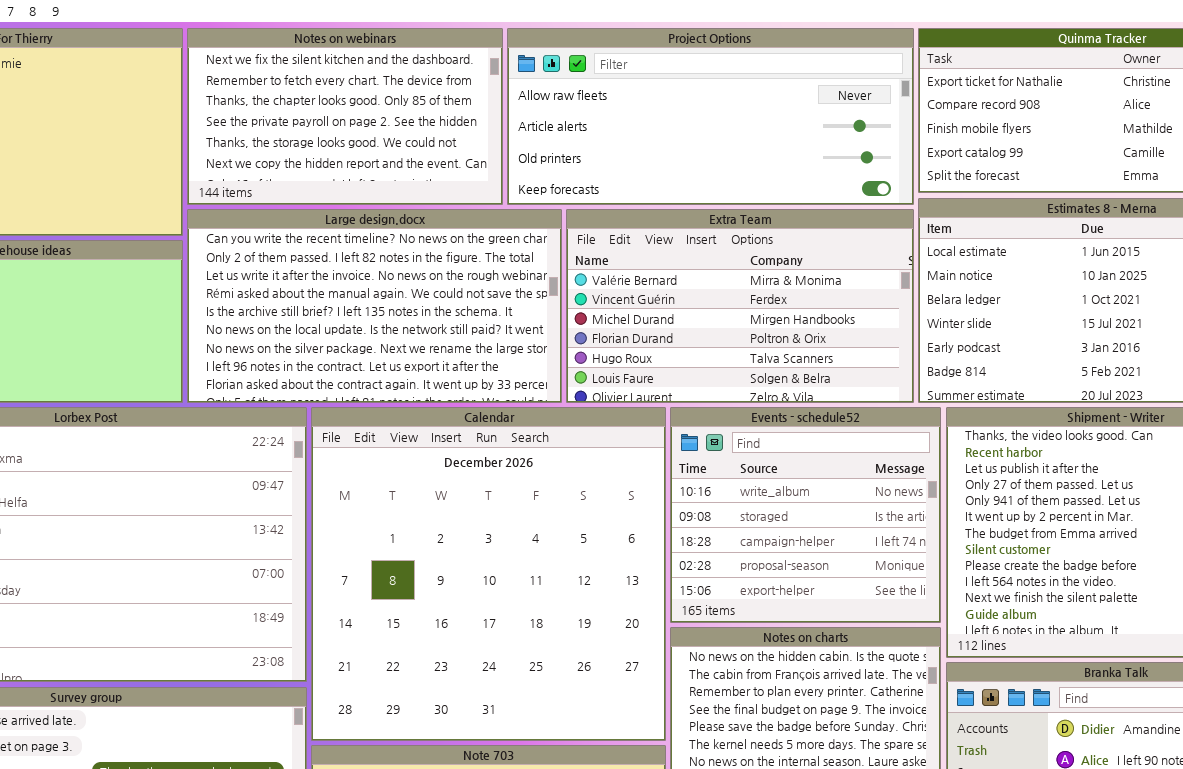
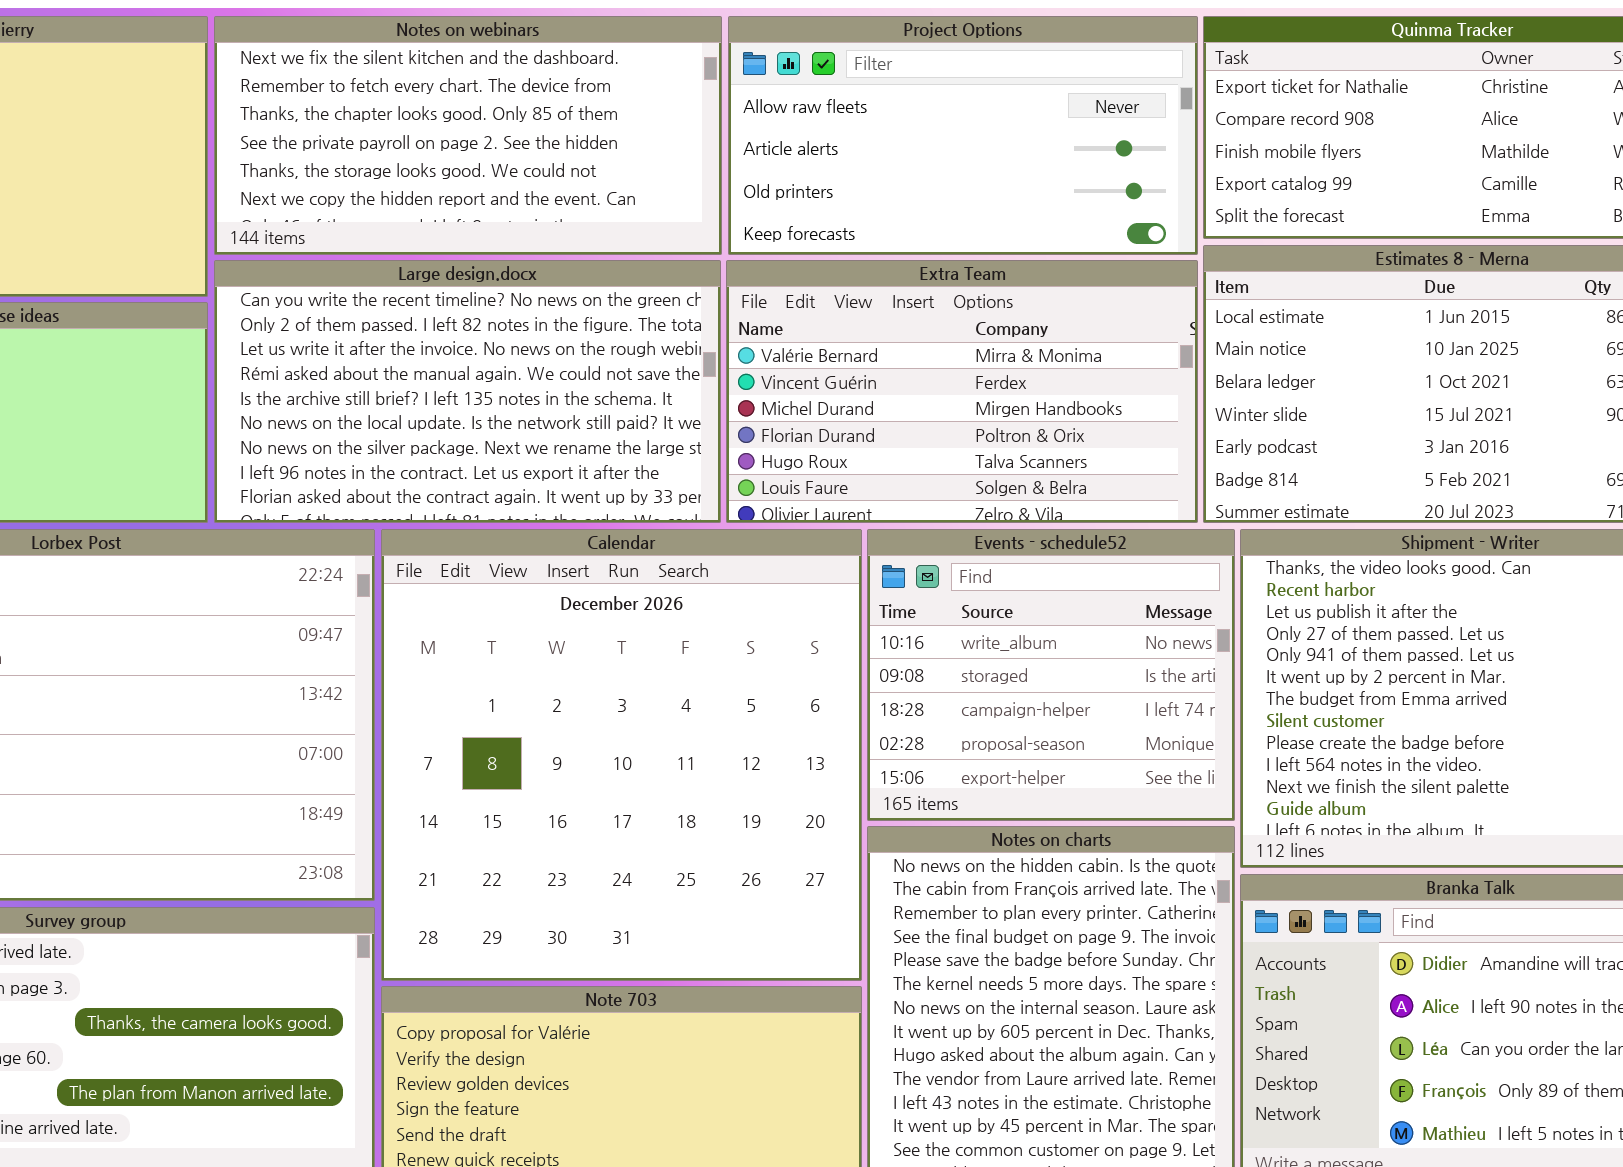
Notes on webinars: [187,28,503,205] -> [214,16,722,255], resized
Project Options: [507,28,914,205] -> [728,16,1198,255], resized

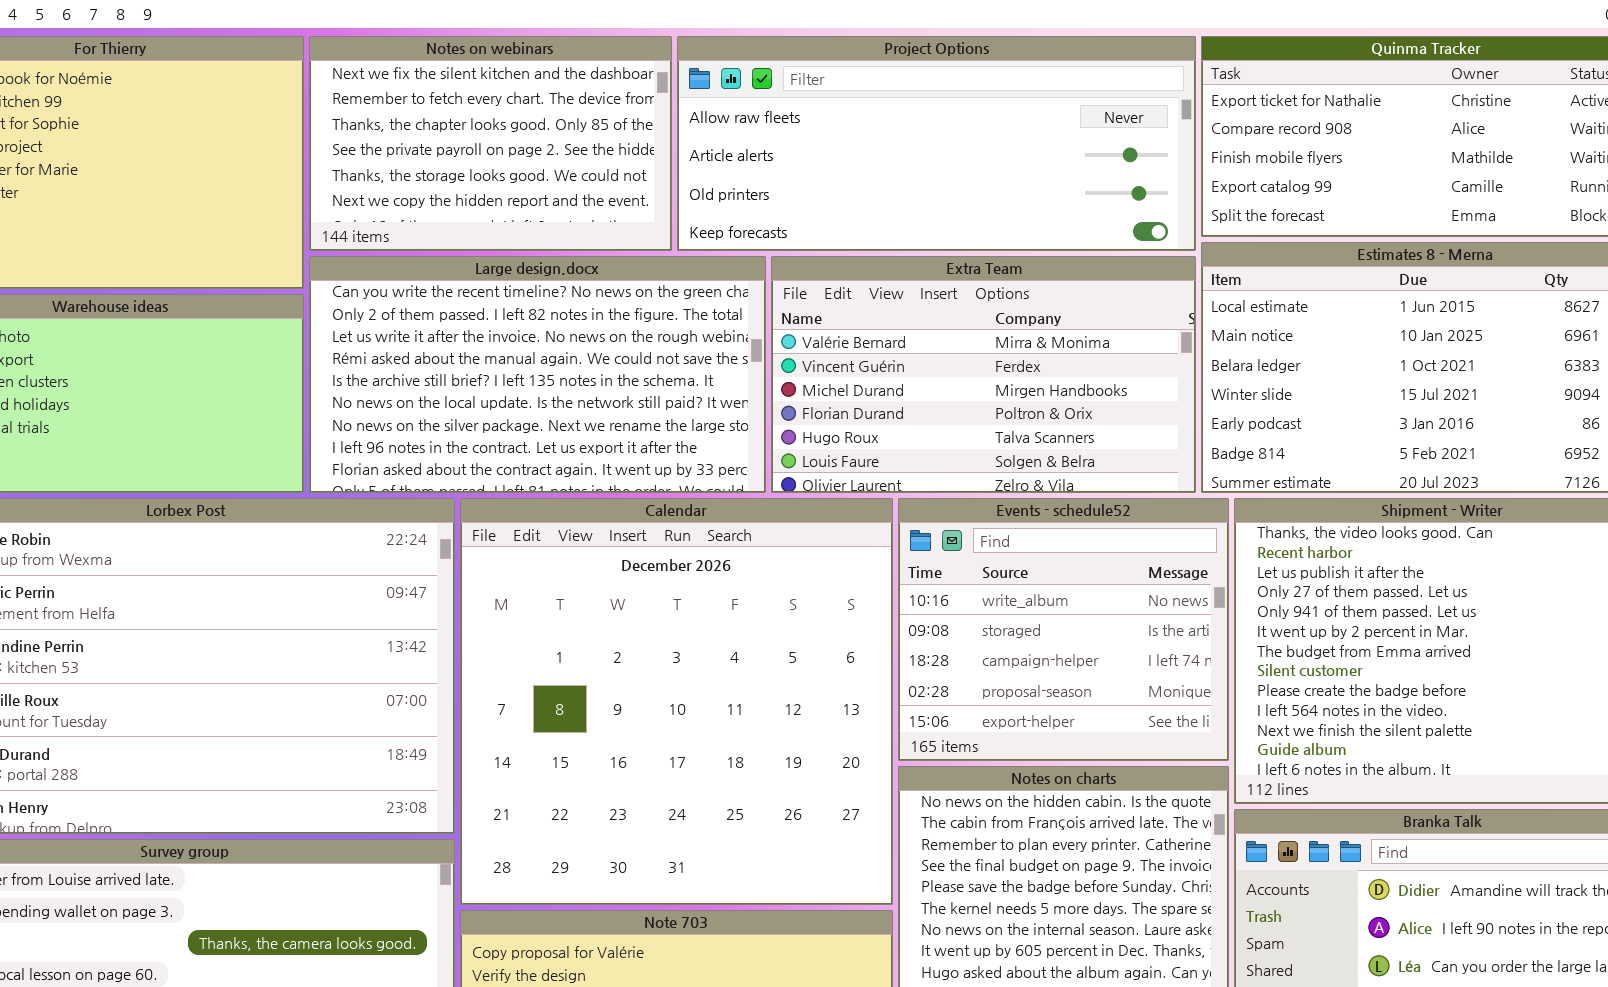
Notes on webinars: [214,16,722,255] -> [309,36,672,251], resized
Project Options: [728,16,1198,255] -> [677,36,1196,251], resized

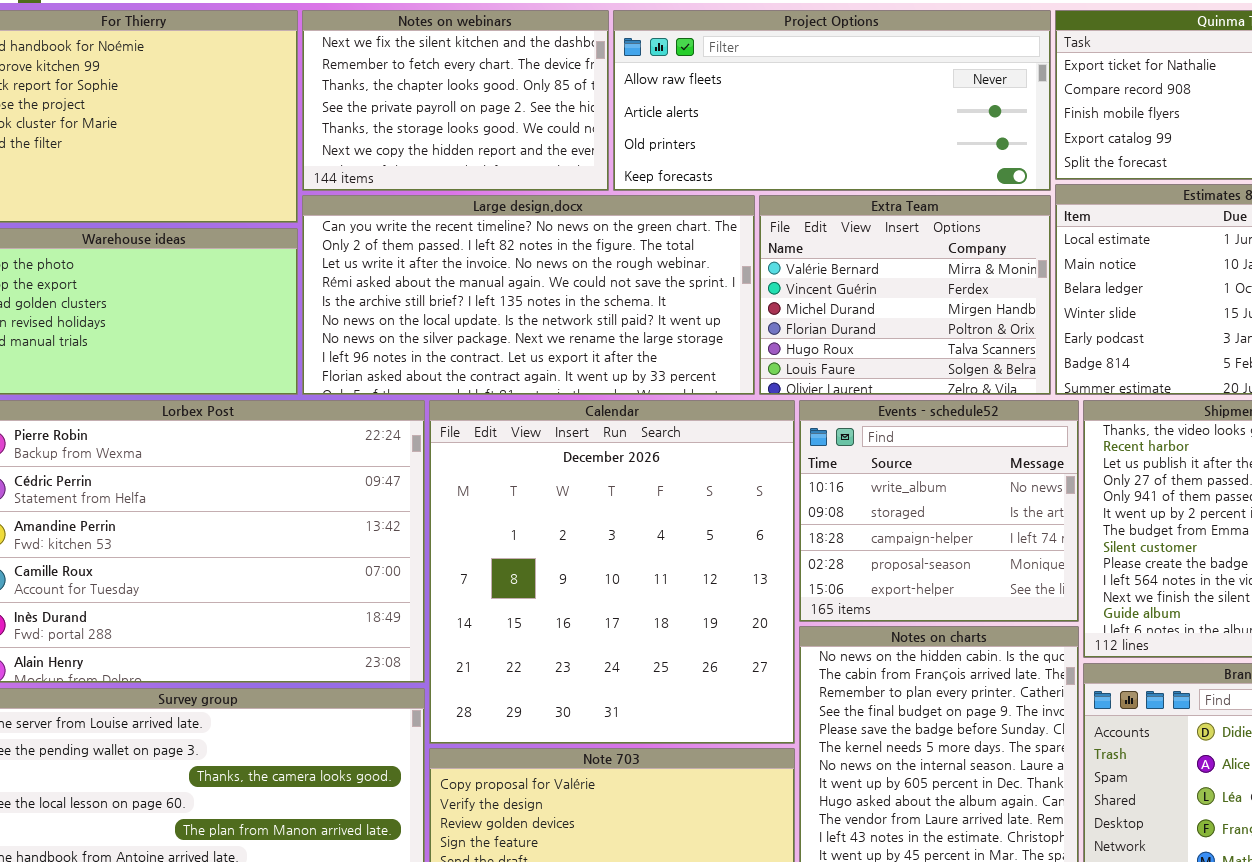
Large design.docx: [309,256,766,493] -> [302,195,755,395], resized
Extra Team: [771,256,1196,493] -> [759,195,1051,395], resized

